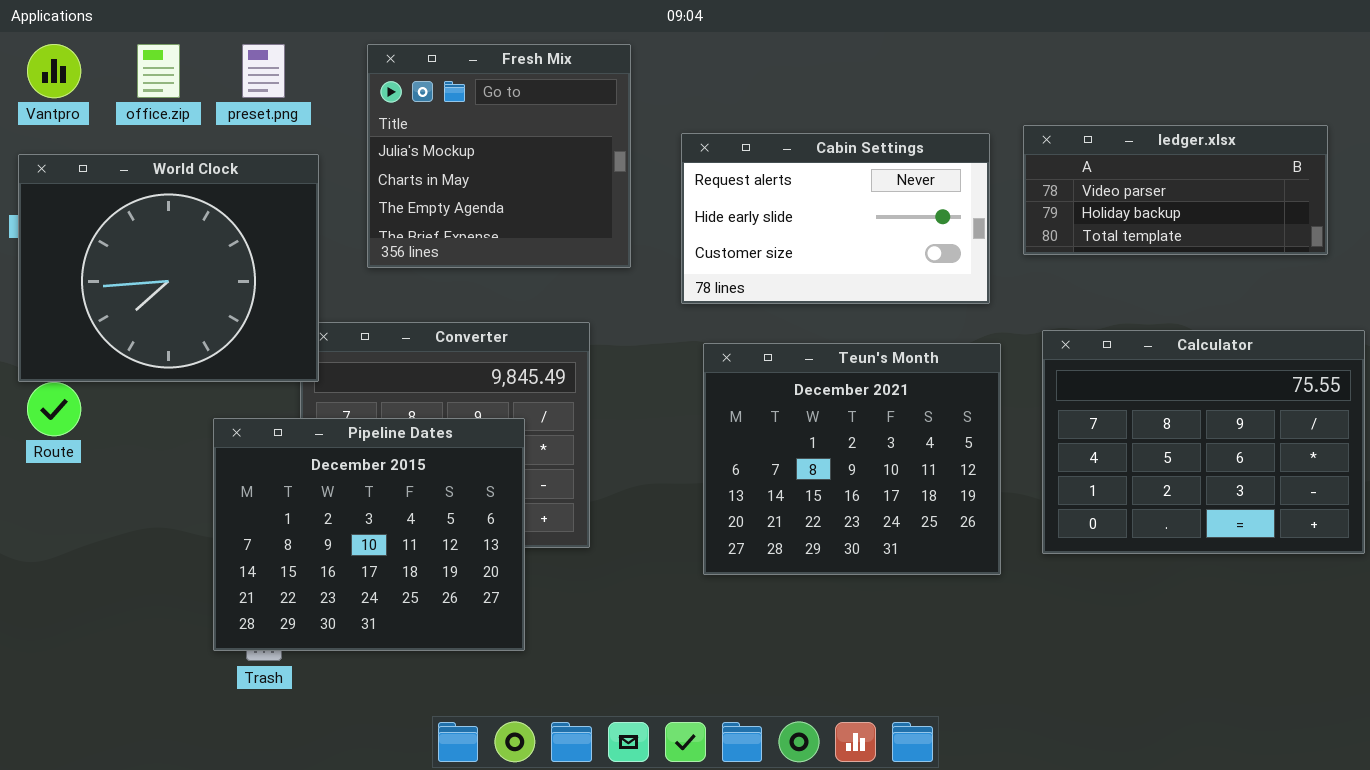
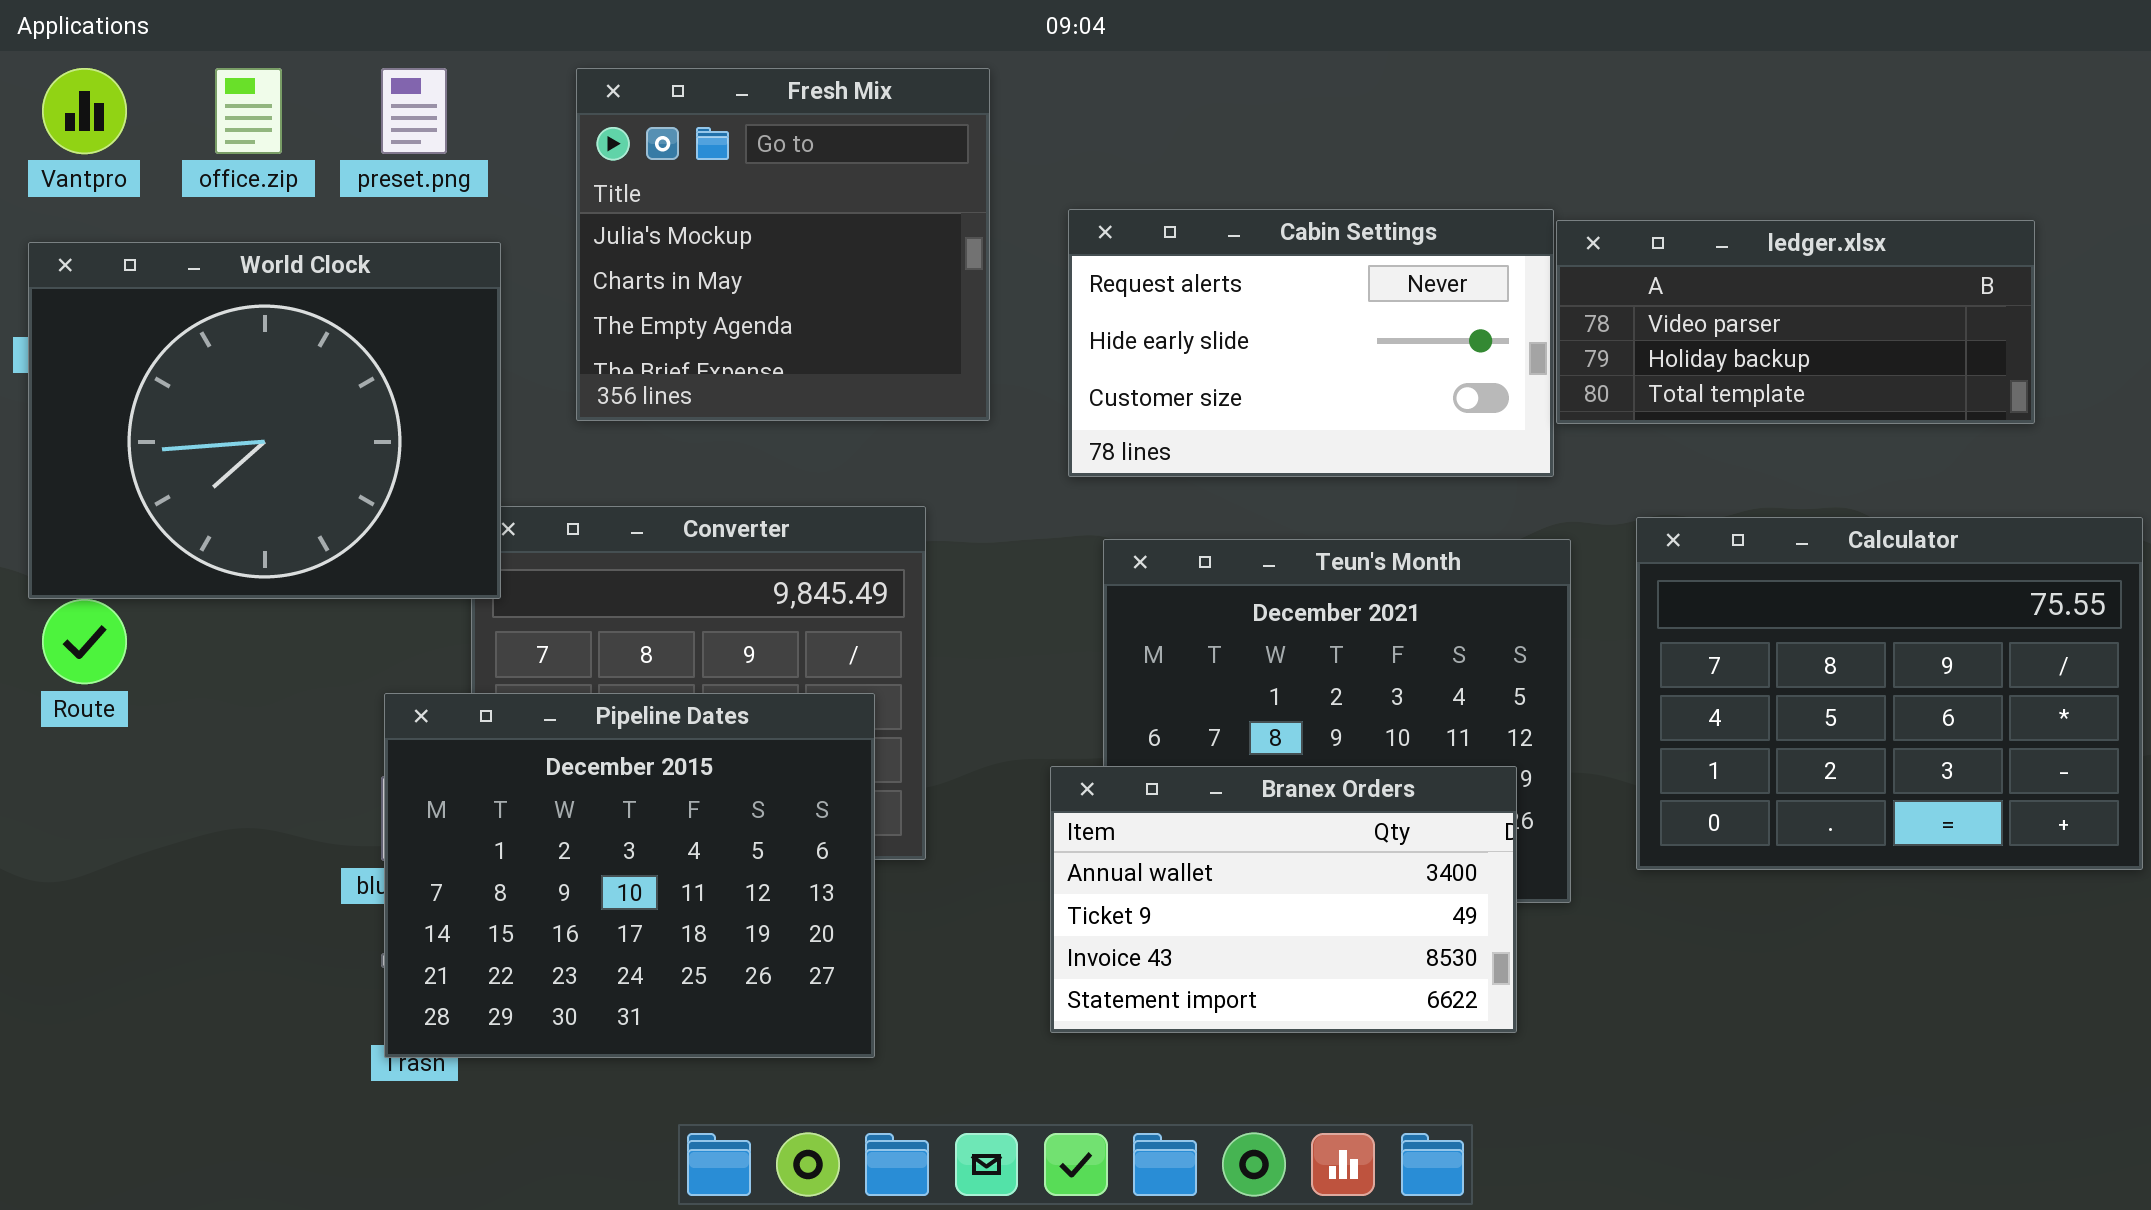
ledger.xlsx: [1023,125,1328,255] -> [1556,220,2035,424], moved
Pipeline Dates: [213,418,525,651] -> [384,693,875,1058], moved
Branex Orders: none -> [1050,766,1517,1033], opened

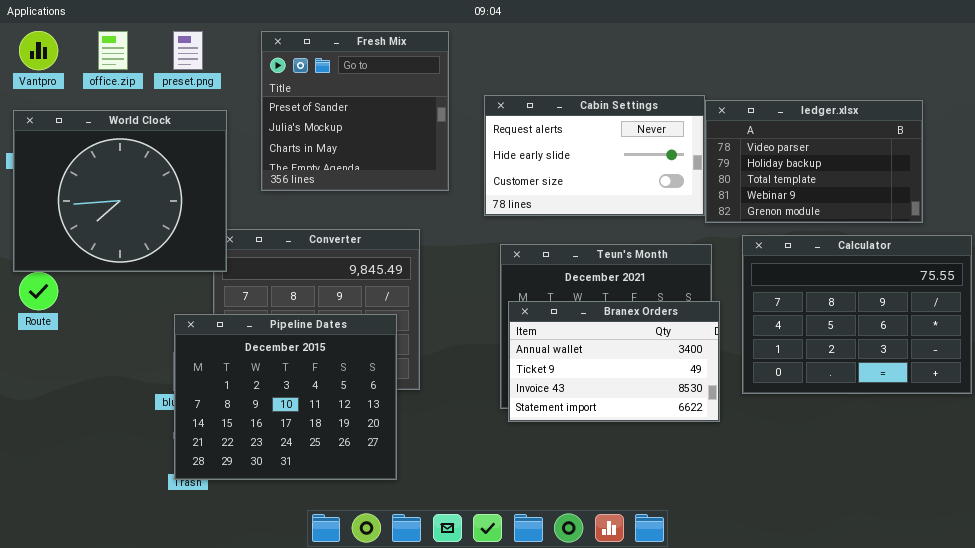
Fresh Mix: [576,68,990,421] -> [261,31,449,191], scrolled up 1 row
ledger.xlsx: [1556,220,2035,424] -> [705,100,923,223], resized
Branex Orders: [1050,766,1517,1033] -> [508,301,720,422], moved

